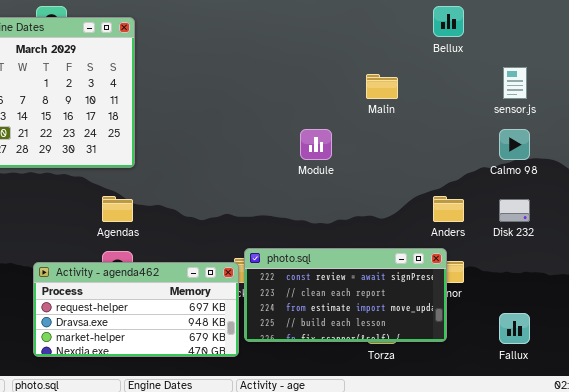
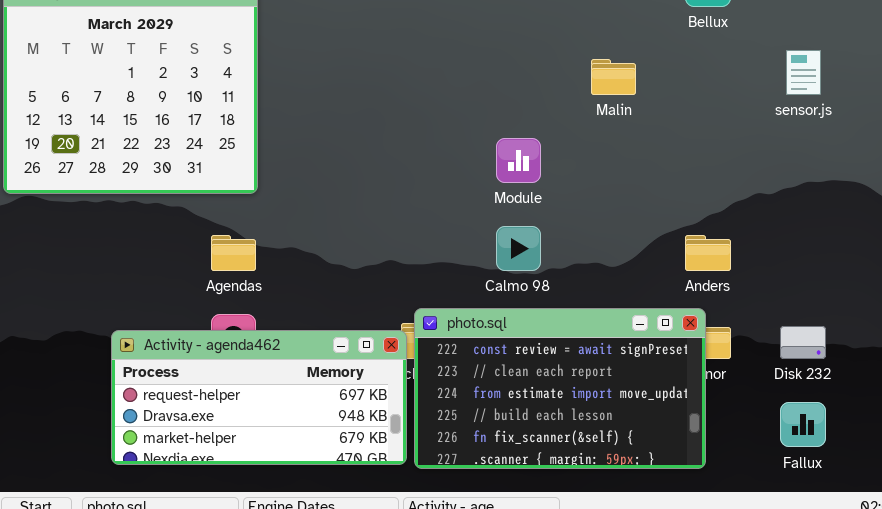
Calmo 98: [499,129,530,160] -> [496,226,541,271], moved
Disk 232: [499,199,530,222] -> [780,326,826,359], moved
photo.sql: [244,248,447,342] -> [414,308,706,469], resized

